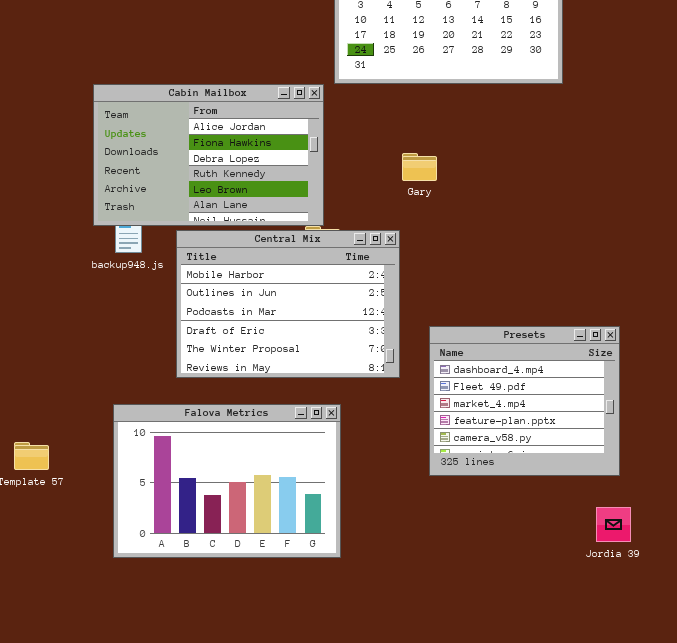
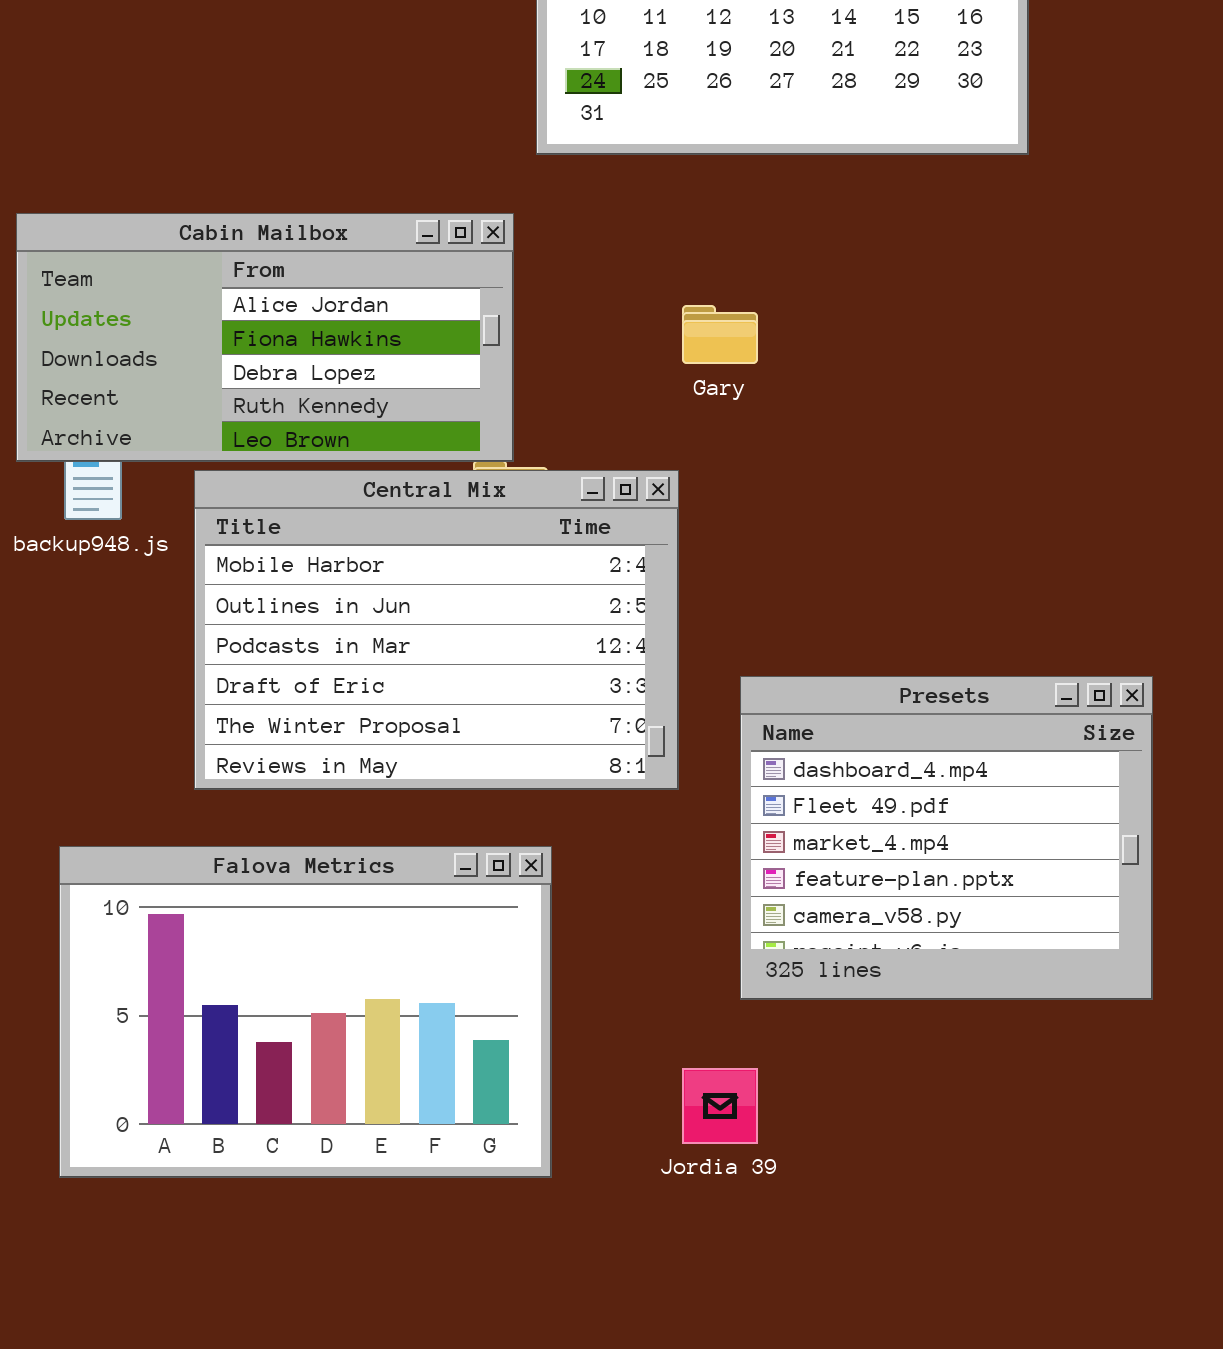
Cabin Mailbox: [93,84,324,226] -> [16,213,514,462], resized
Jordia 39: [596,507,631,542] -> [682,1068,758,1144], moved

